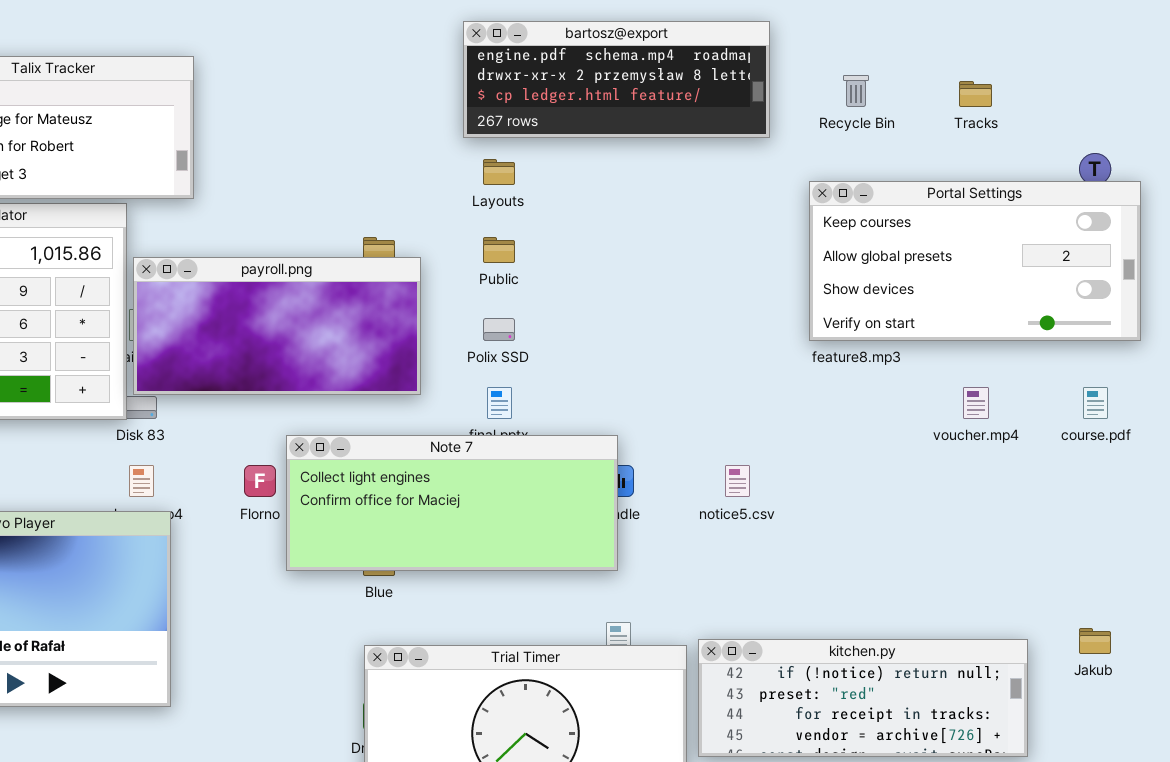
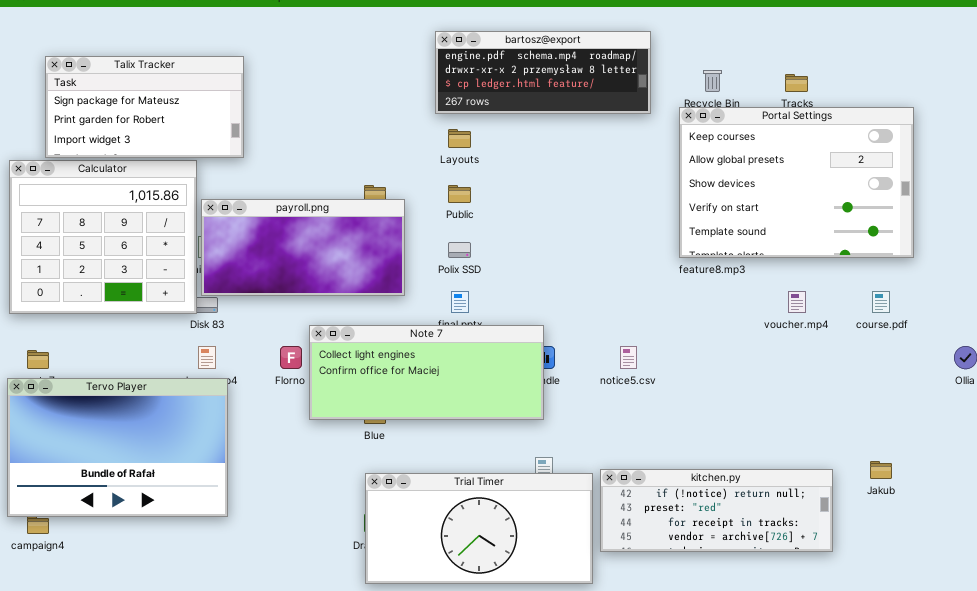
Portal Settings: [809,181,1141,341] -> [679,107,914,258], resized

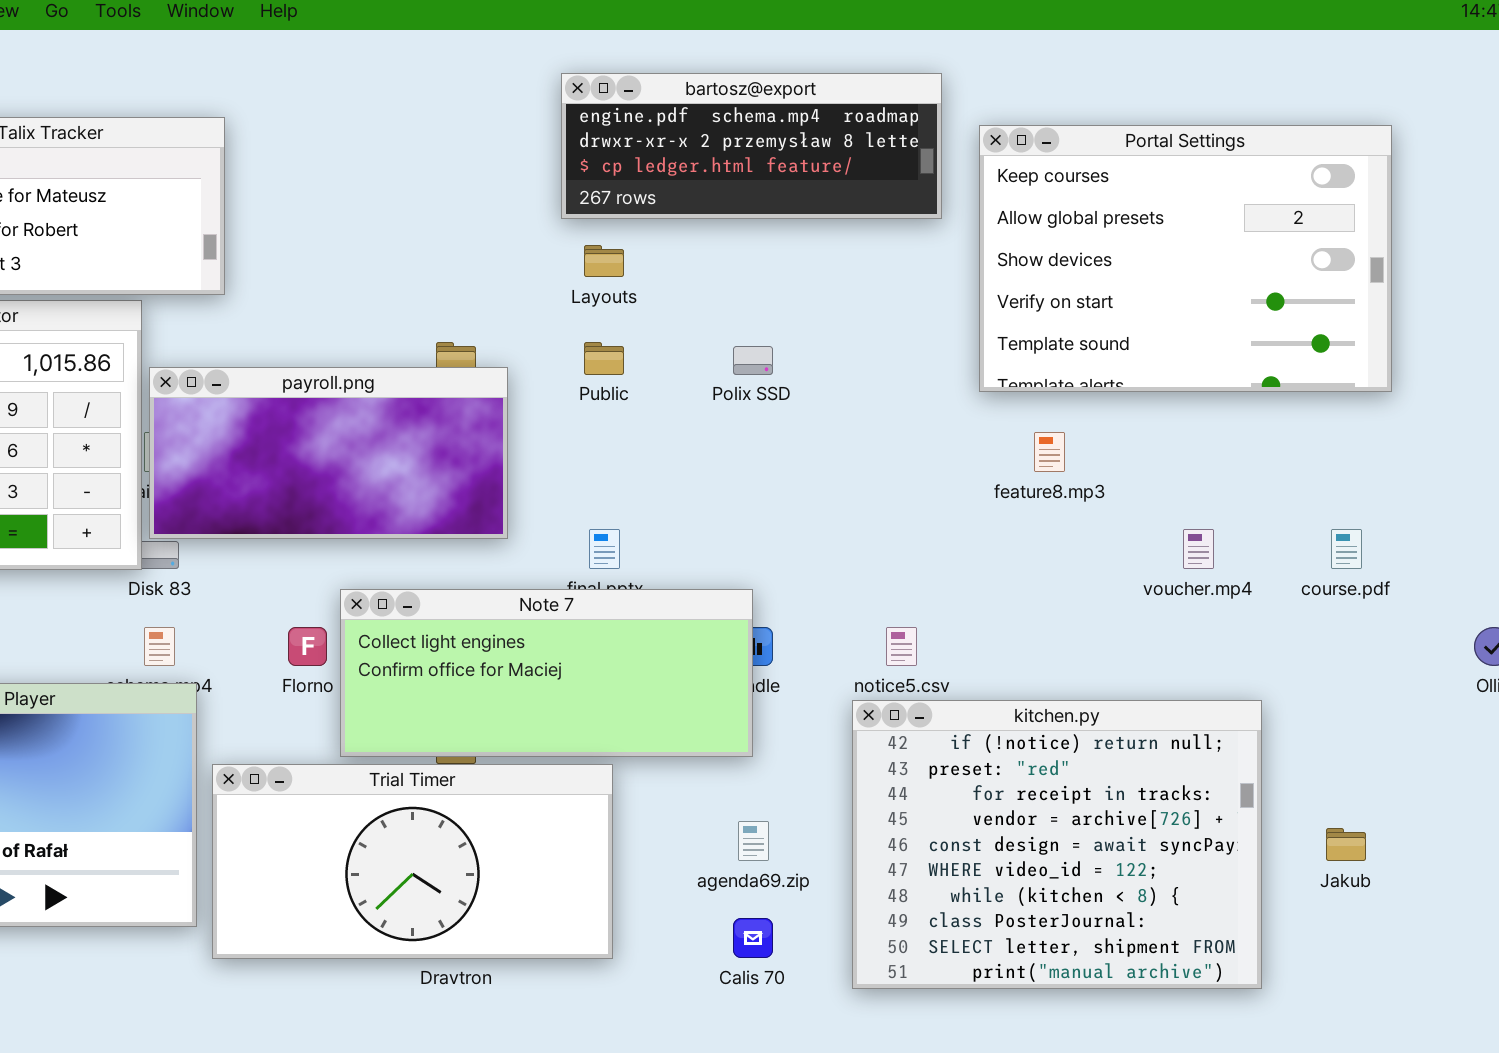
Portal Settings: [679,107,914,258] -> [979,125,1392,392], moved
Polix SSD: [448,242,471,258] -> [733,346,773,375], moved
kitchen.py: [600,469,833,552] -> [852,700,1262,989], resized
Trial Timer: [365,473,593,584] -> [212,764,613,959], moved

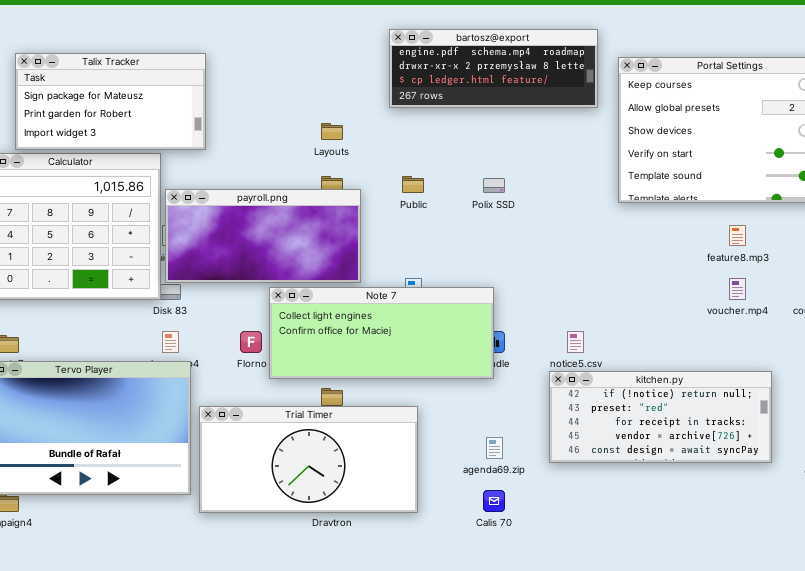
Layouts: [584,245,624,277] -> [321,123,343,140], moved
feature8.mp3: [1034,432,1065,472] -> [729,225,746,246], moved
Note 7: [340,589,753,757] -> [269,287,494,379], moved
kitchen.py: [852,700,1262,989] -> [549,371,772,463], resized

